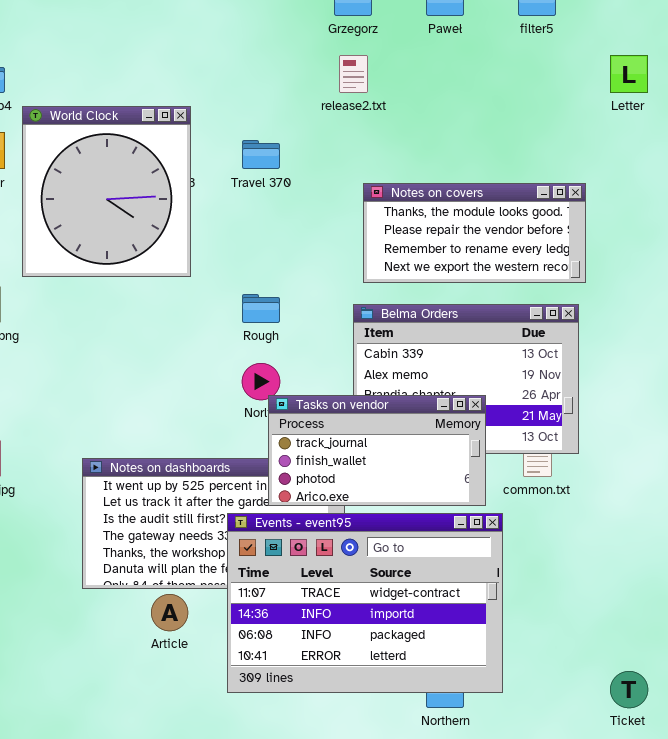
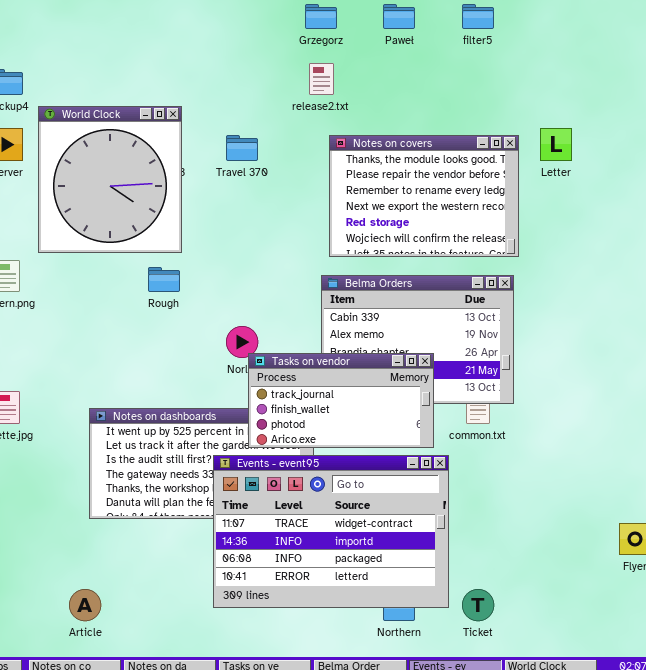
Letter: [610,55,648,93] -> [540,128,572,161], moved
Notes on covers: [363,183,586,283] -> [329,135,519,257], resized
Rough: [242,294,280,323] -> [148,267,180,292], moved
Article: [151,594,188,631] -> [69,589,101,621], moved
Ticket: [610,671,648,708] -> [462,589,494,621], moved

